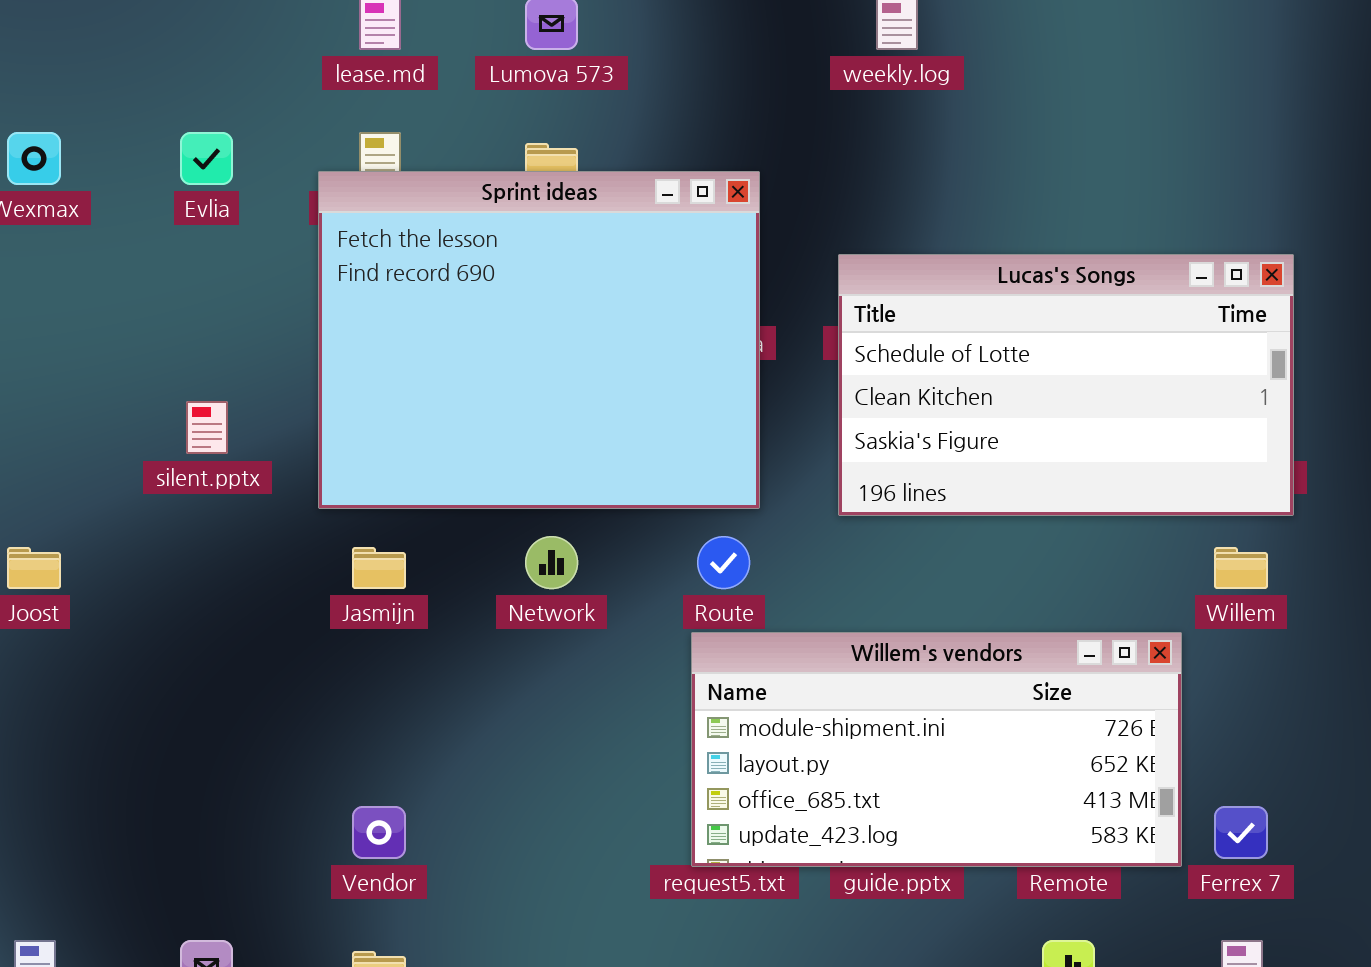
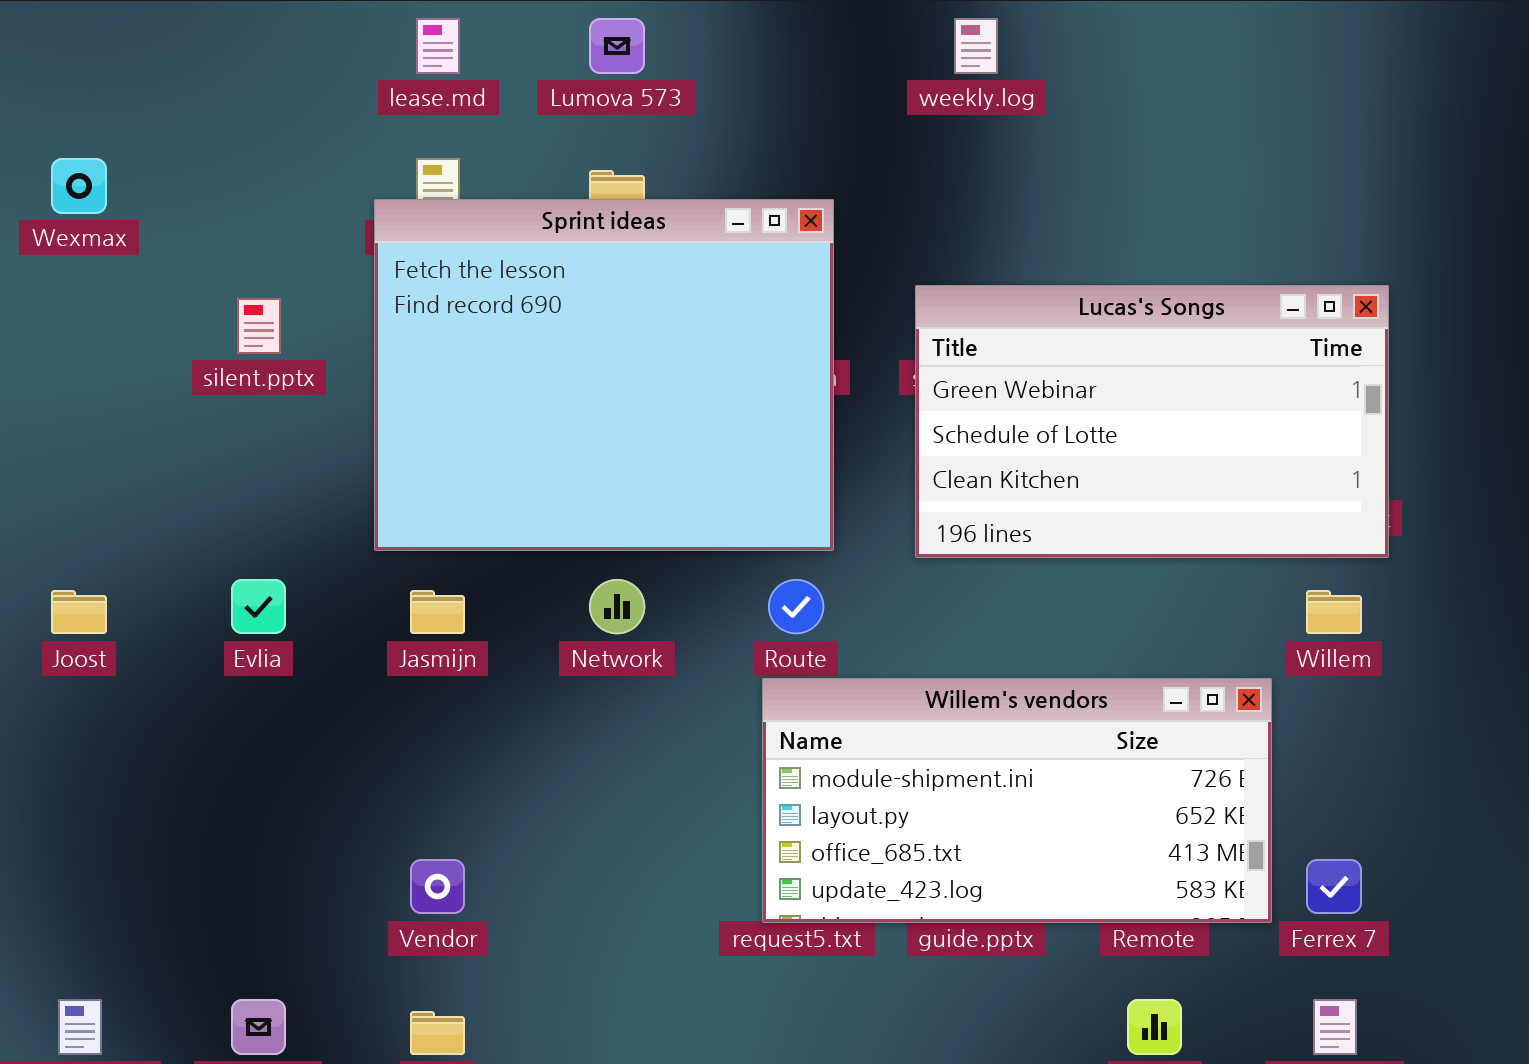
Evlia: [180,132,233,185] -> [231,579,286,634], moved
Lucas's Songs: [838,254,1294,516] -> [915,285,1389,558], scrolled up 1 row
silent.pptx: [186,401,228,454] -> [237,298,281,354], moved

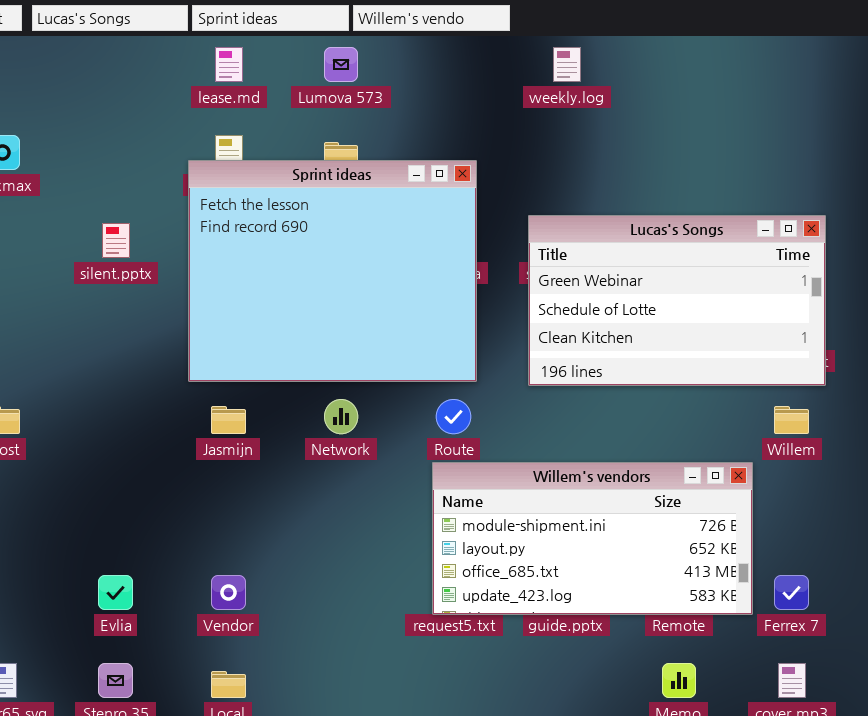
Evlia: [231,579,286,634] -> [98,575,133,610], moved

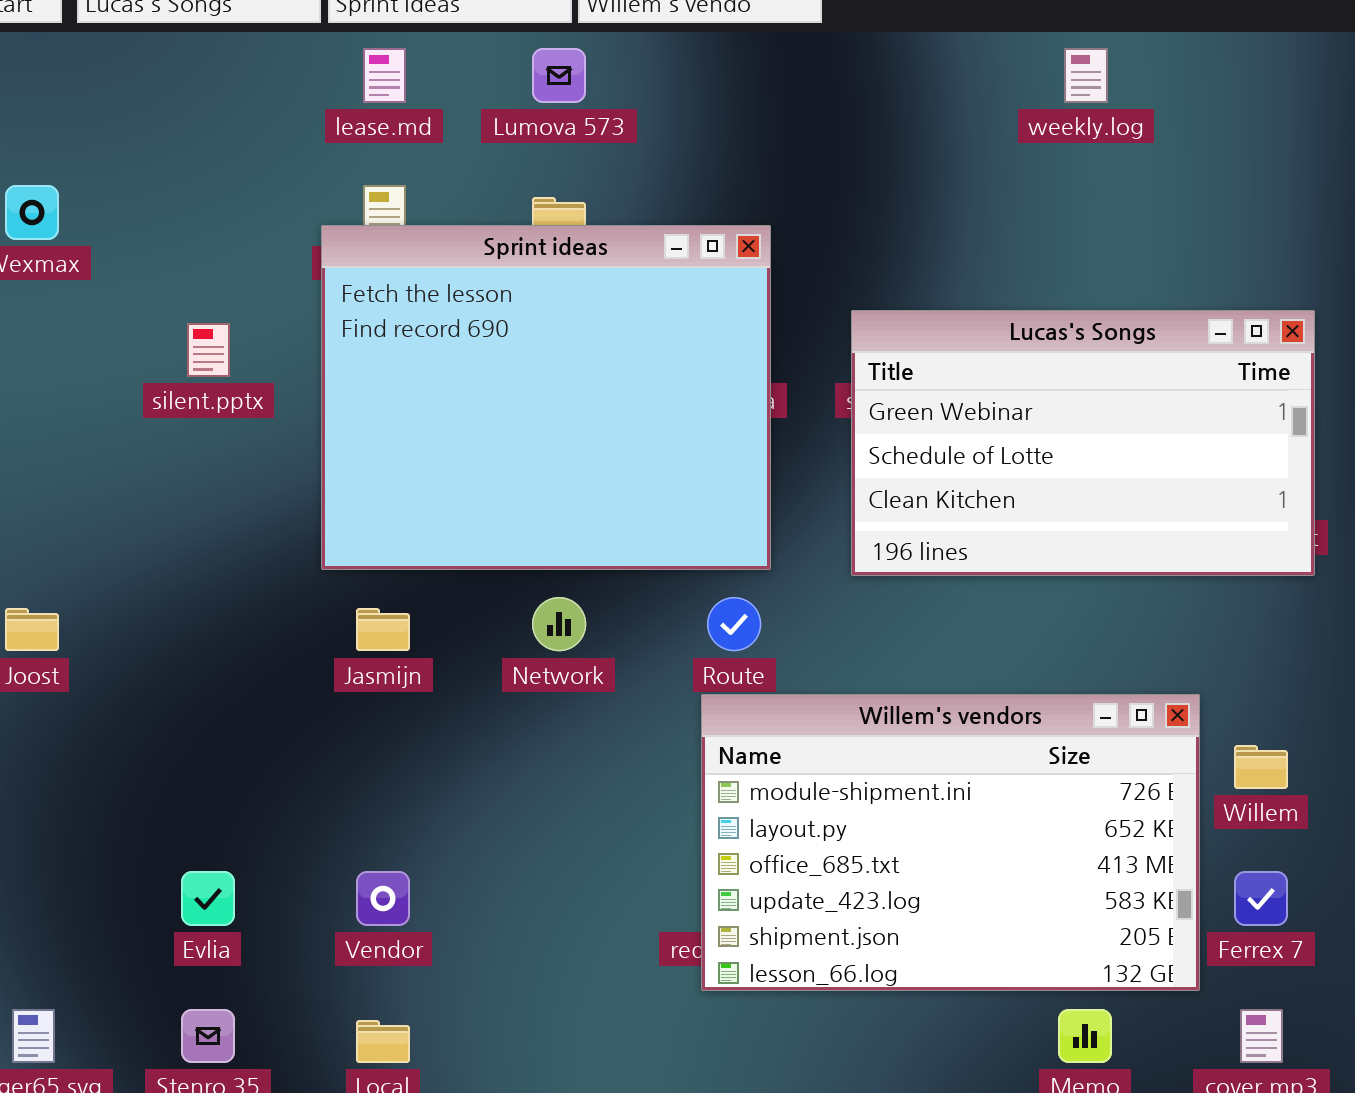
weekly.log: [553,47,581,82] -> [1064,48,1108,103], moved
Willem: [774,406,809,434] -> [1234,745,1288,789], moved
Willem's vendors: [432,462,753,615] -> [701,694,1200,991], resized

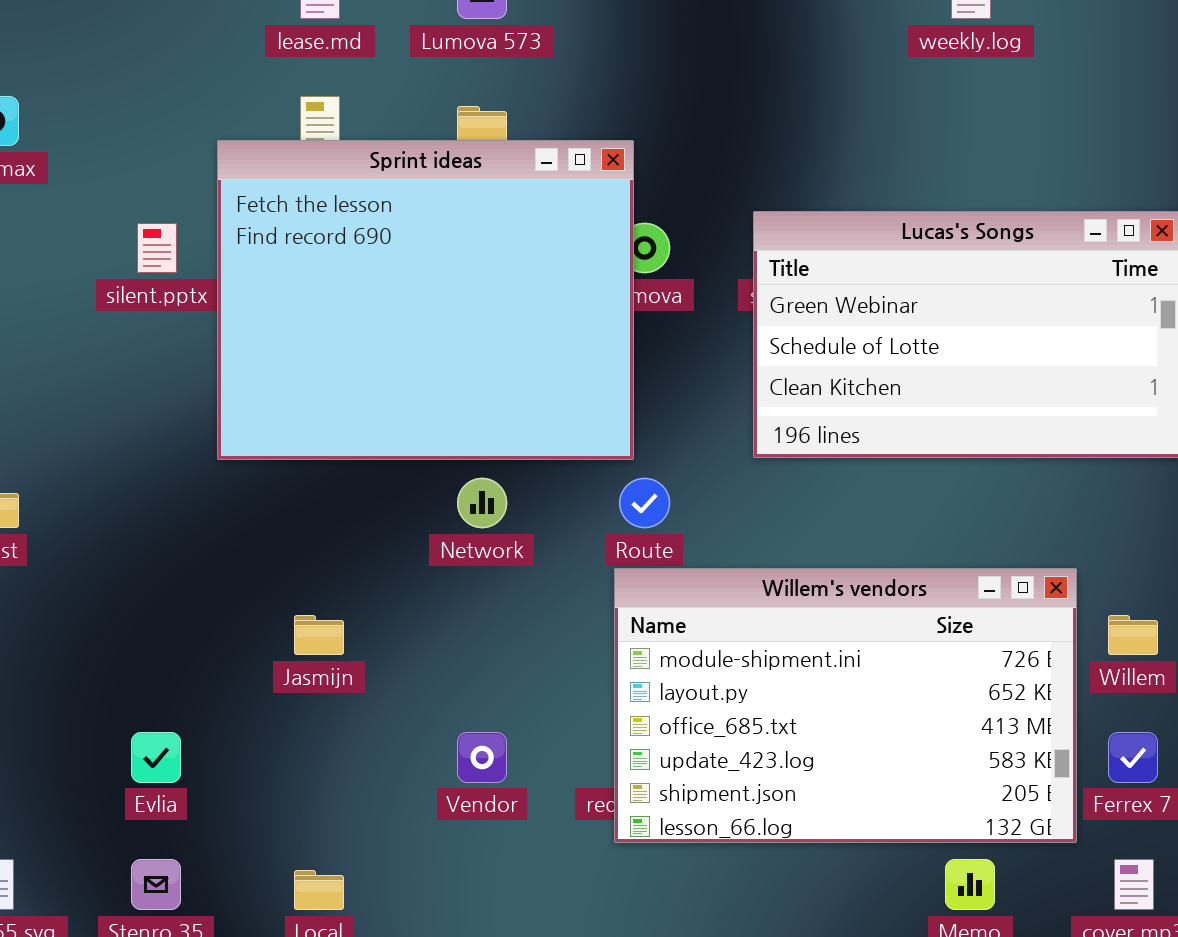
Sprint ideas: [321,225,771,570] -> [217,140,634,460], moved
Jasmijn: [356,608,410,651] -> [294,615,344,655], moved
Vendor: [356,871,410,926] -> [457,732,507,783], moved

